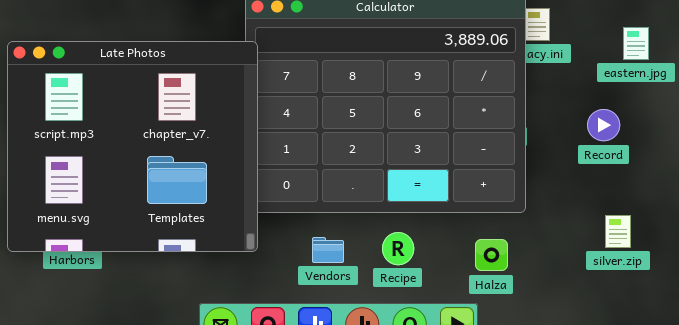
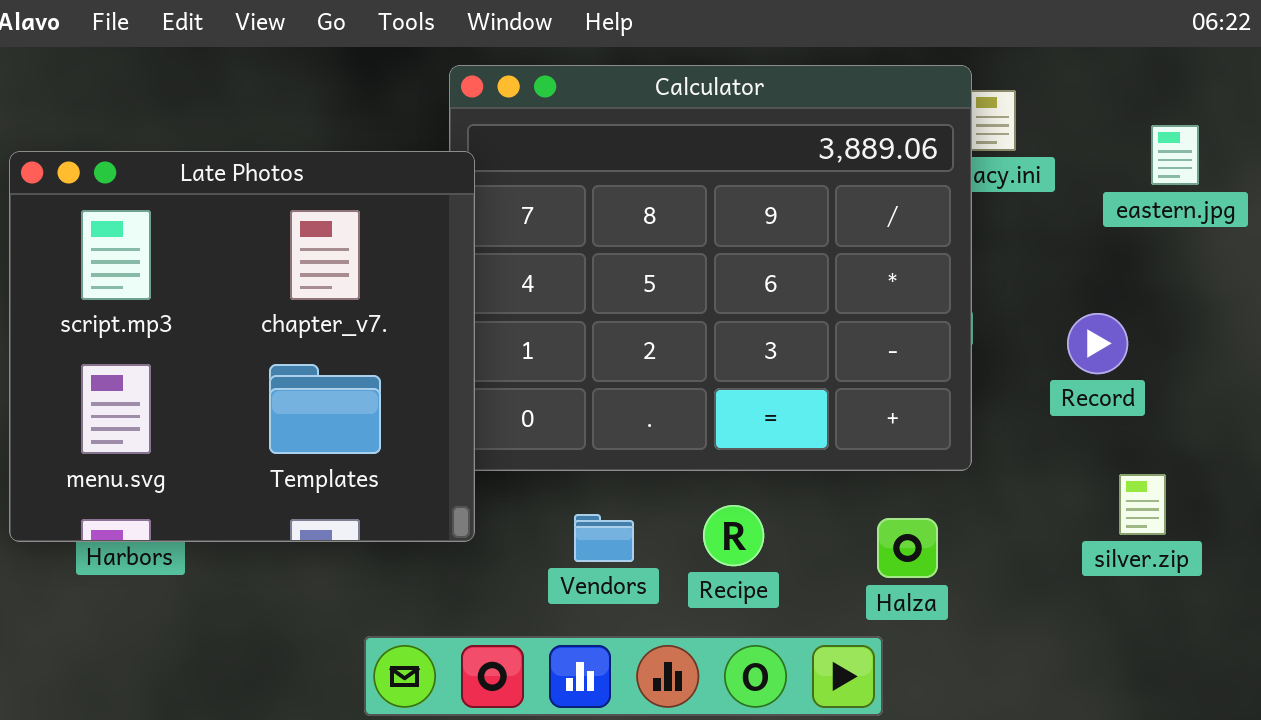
Record: [587,109,620,141] -> [1067,313,1128,374], moved

